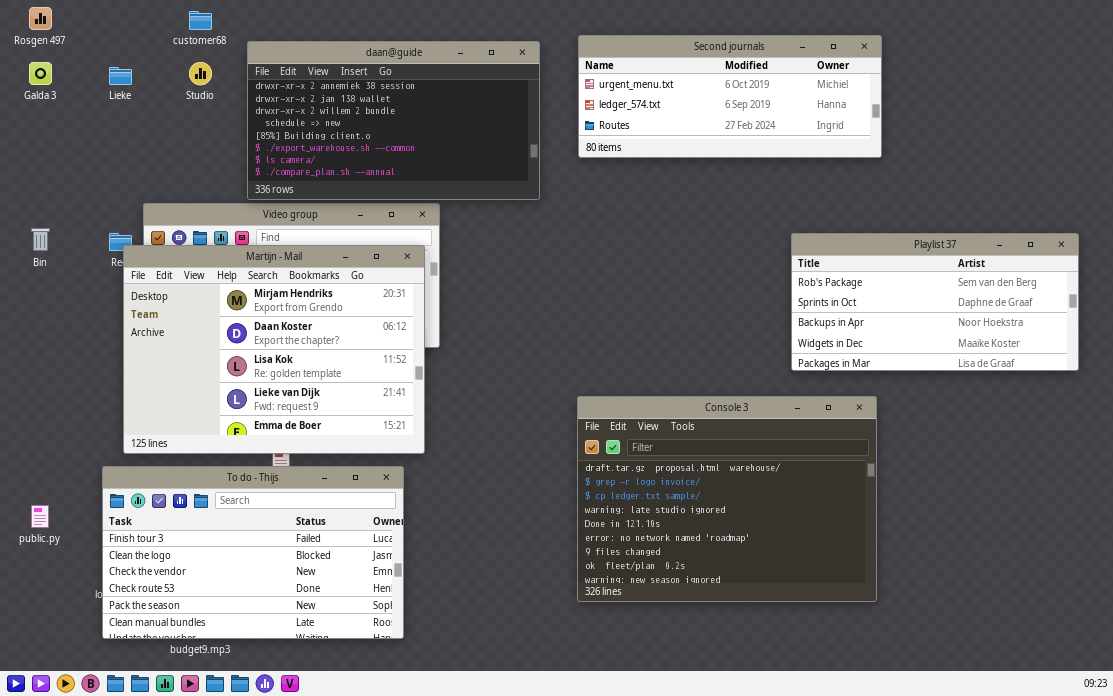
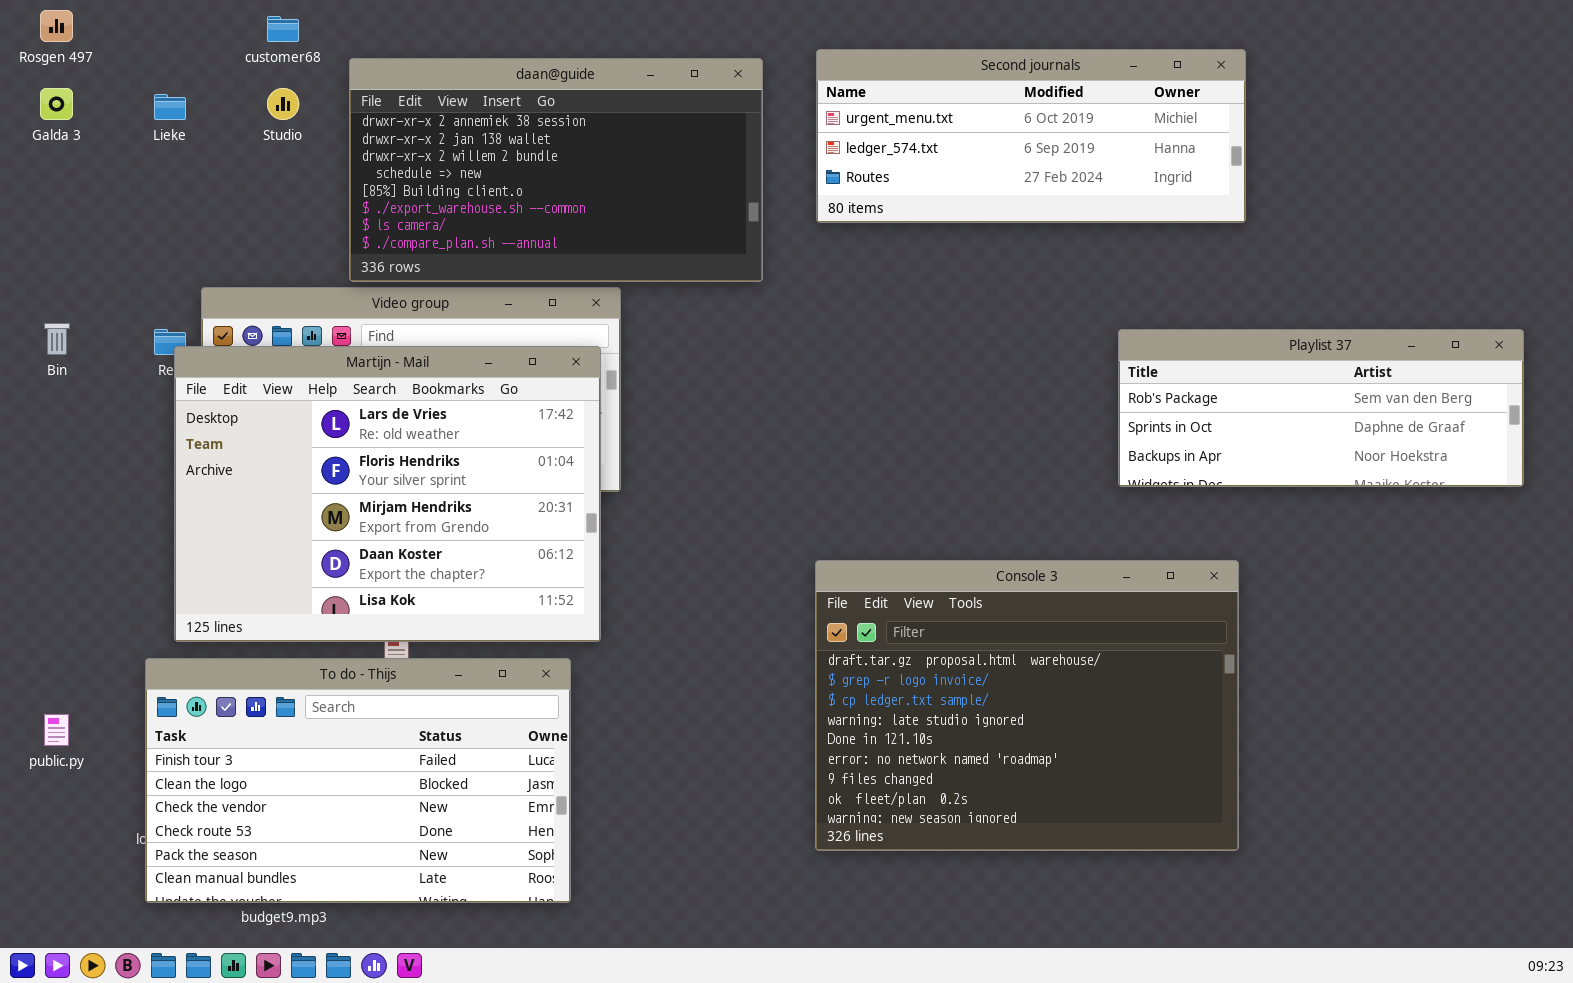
Playlist 37: [791,233,1079,371] -> [1118,329,1524,487], resized
Martijn - Mail: [123,245,425,454] -> [174,346,601,642], scrolled up 2 rows

